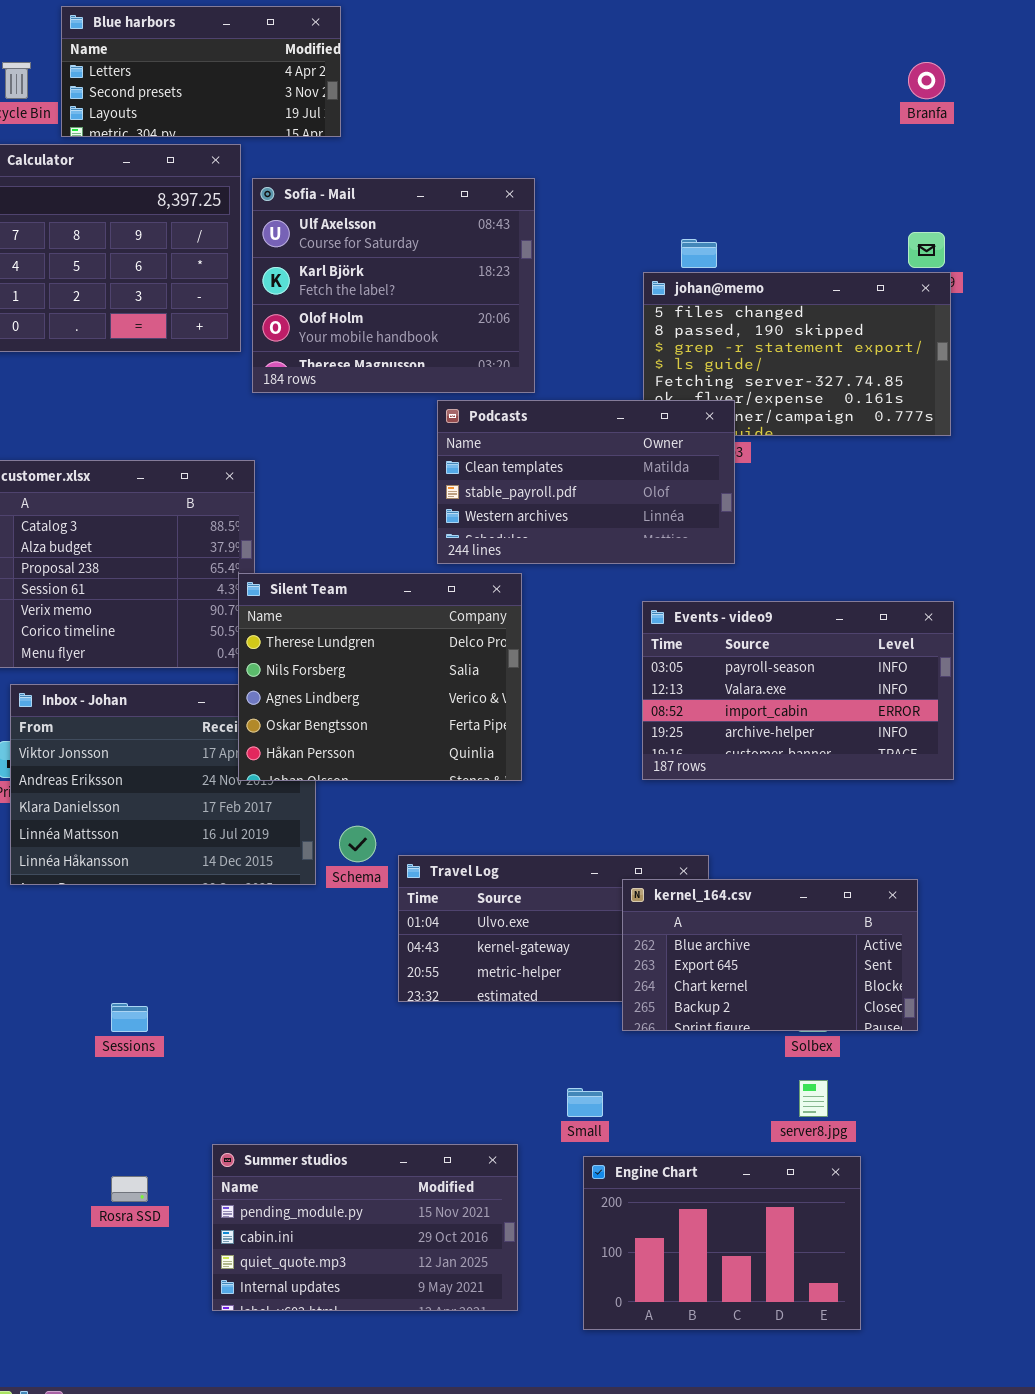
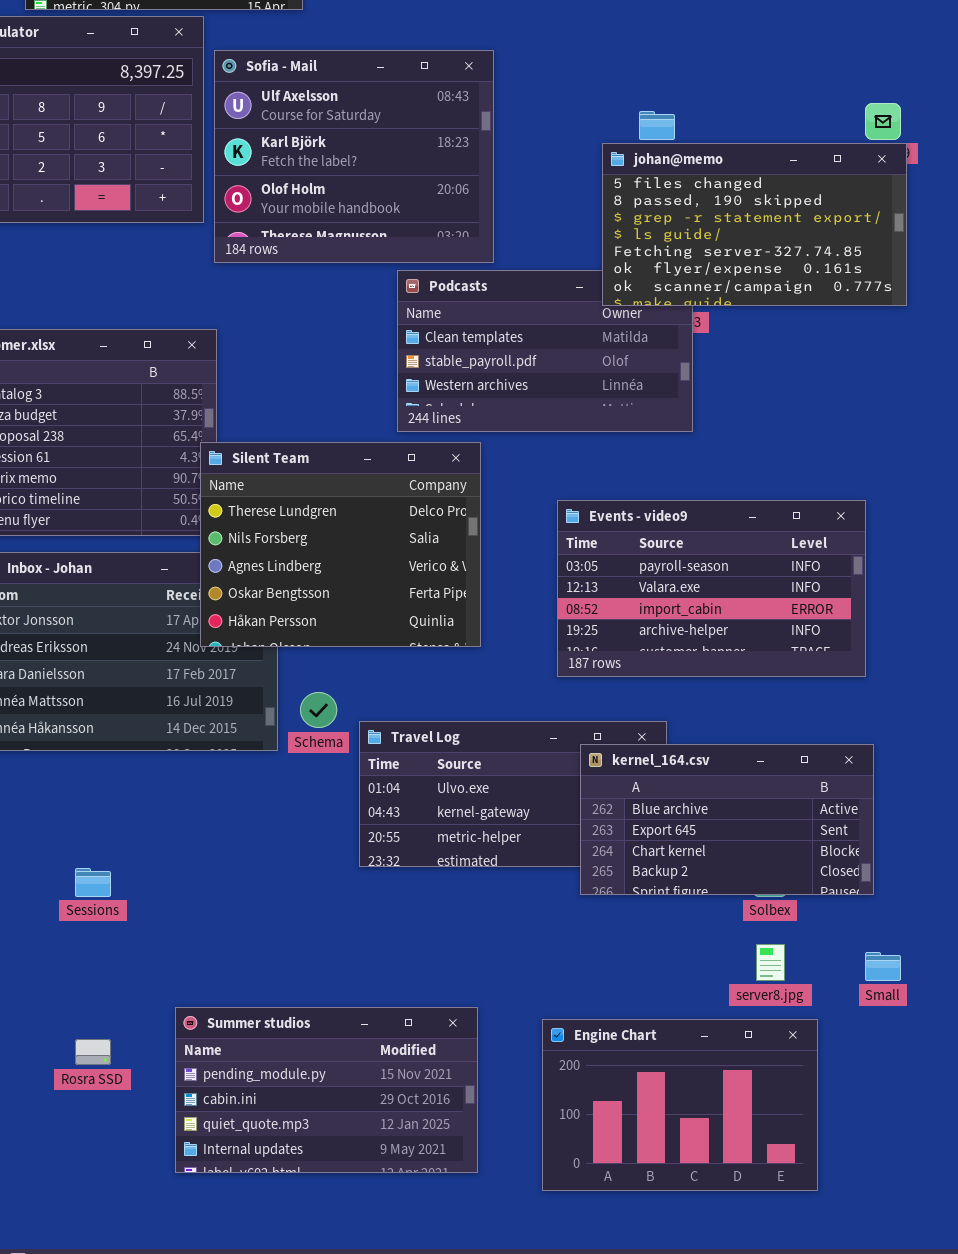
johan@memo: [643,272,951,436] -> [602,143,907,306], raised
Events - video9: [642,601,954,780] -> [557,500,866,677], moved
Small: [567,1088,603,1117] -> [865,952,901,981], moved

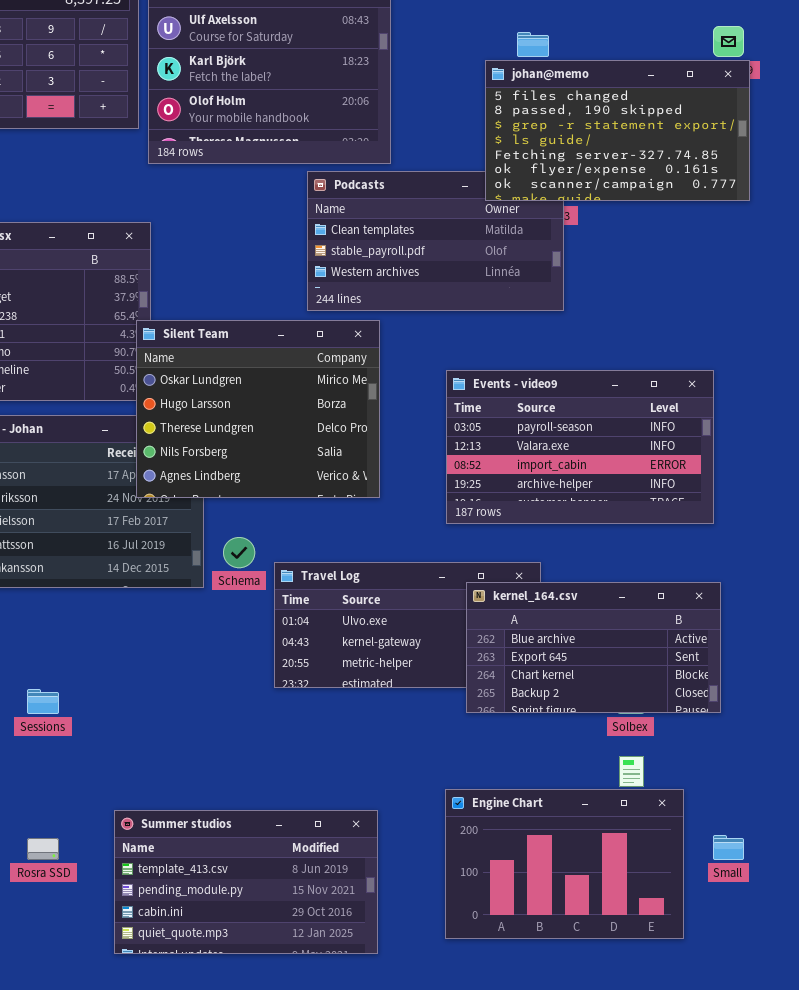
Silent Team: [200,442,481,647] -> [136,320,380,498], scrolled up 2 rows
Small: [865,952,901,981] -> [713,835,744,860], moved
Summer studios: [175,1007,478,1173] -> [114,810,378,954], scrolled up 1 row
Engine Chart: [542,1019,818,1191] -> [445,789,684,939], moved

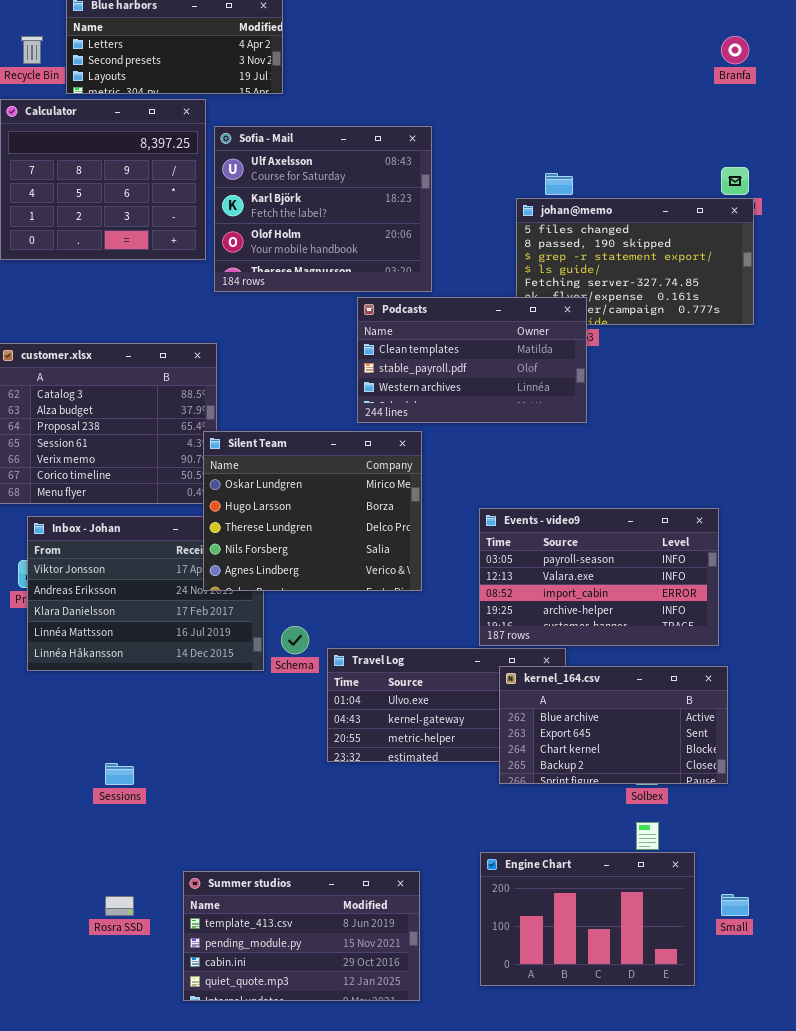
Podcasts: [307,171,564,311] -> [357,297,587,423], raised
Events - video9: [446,370,714,524] -> [479,508,719,646], moved

